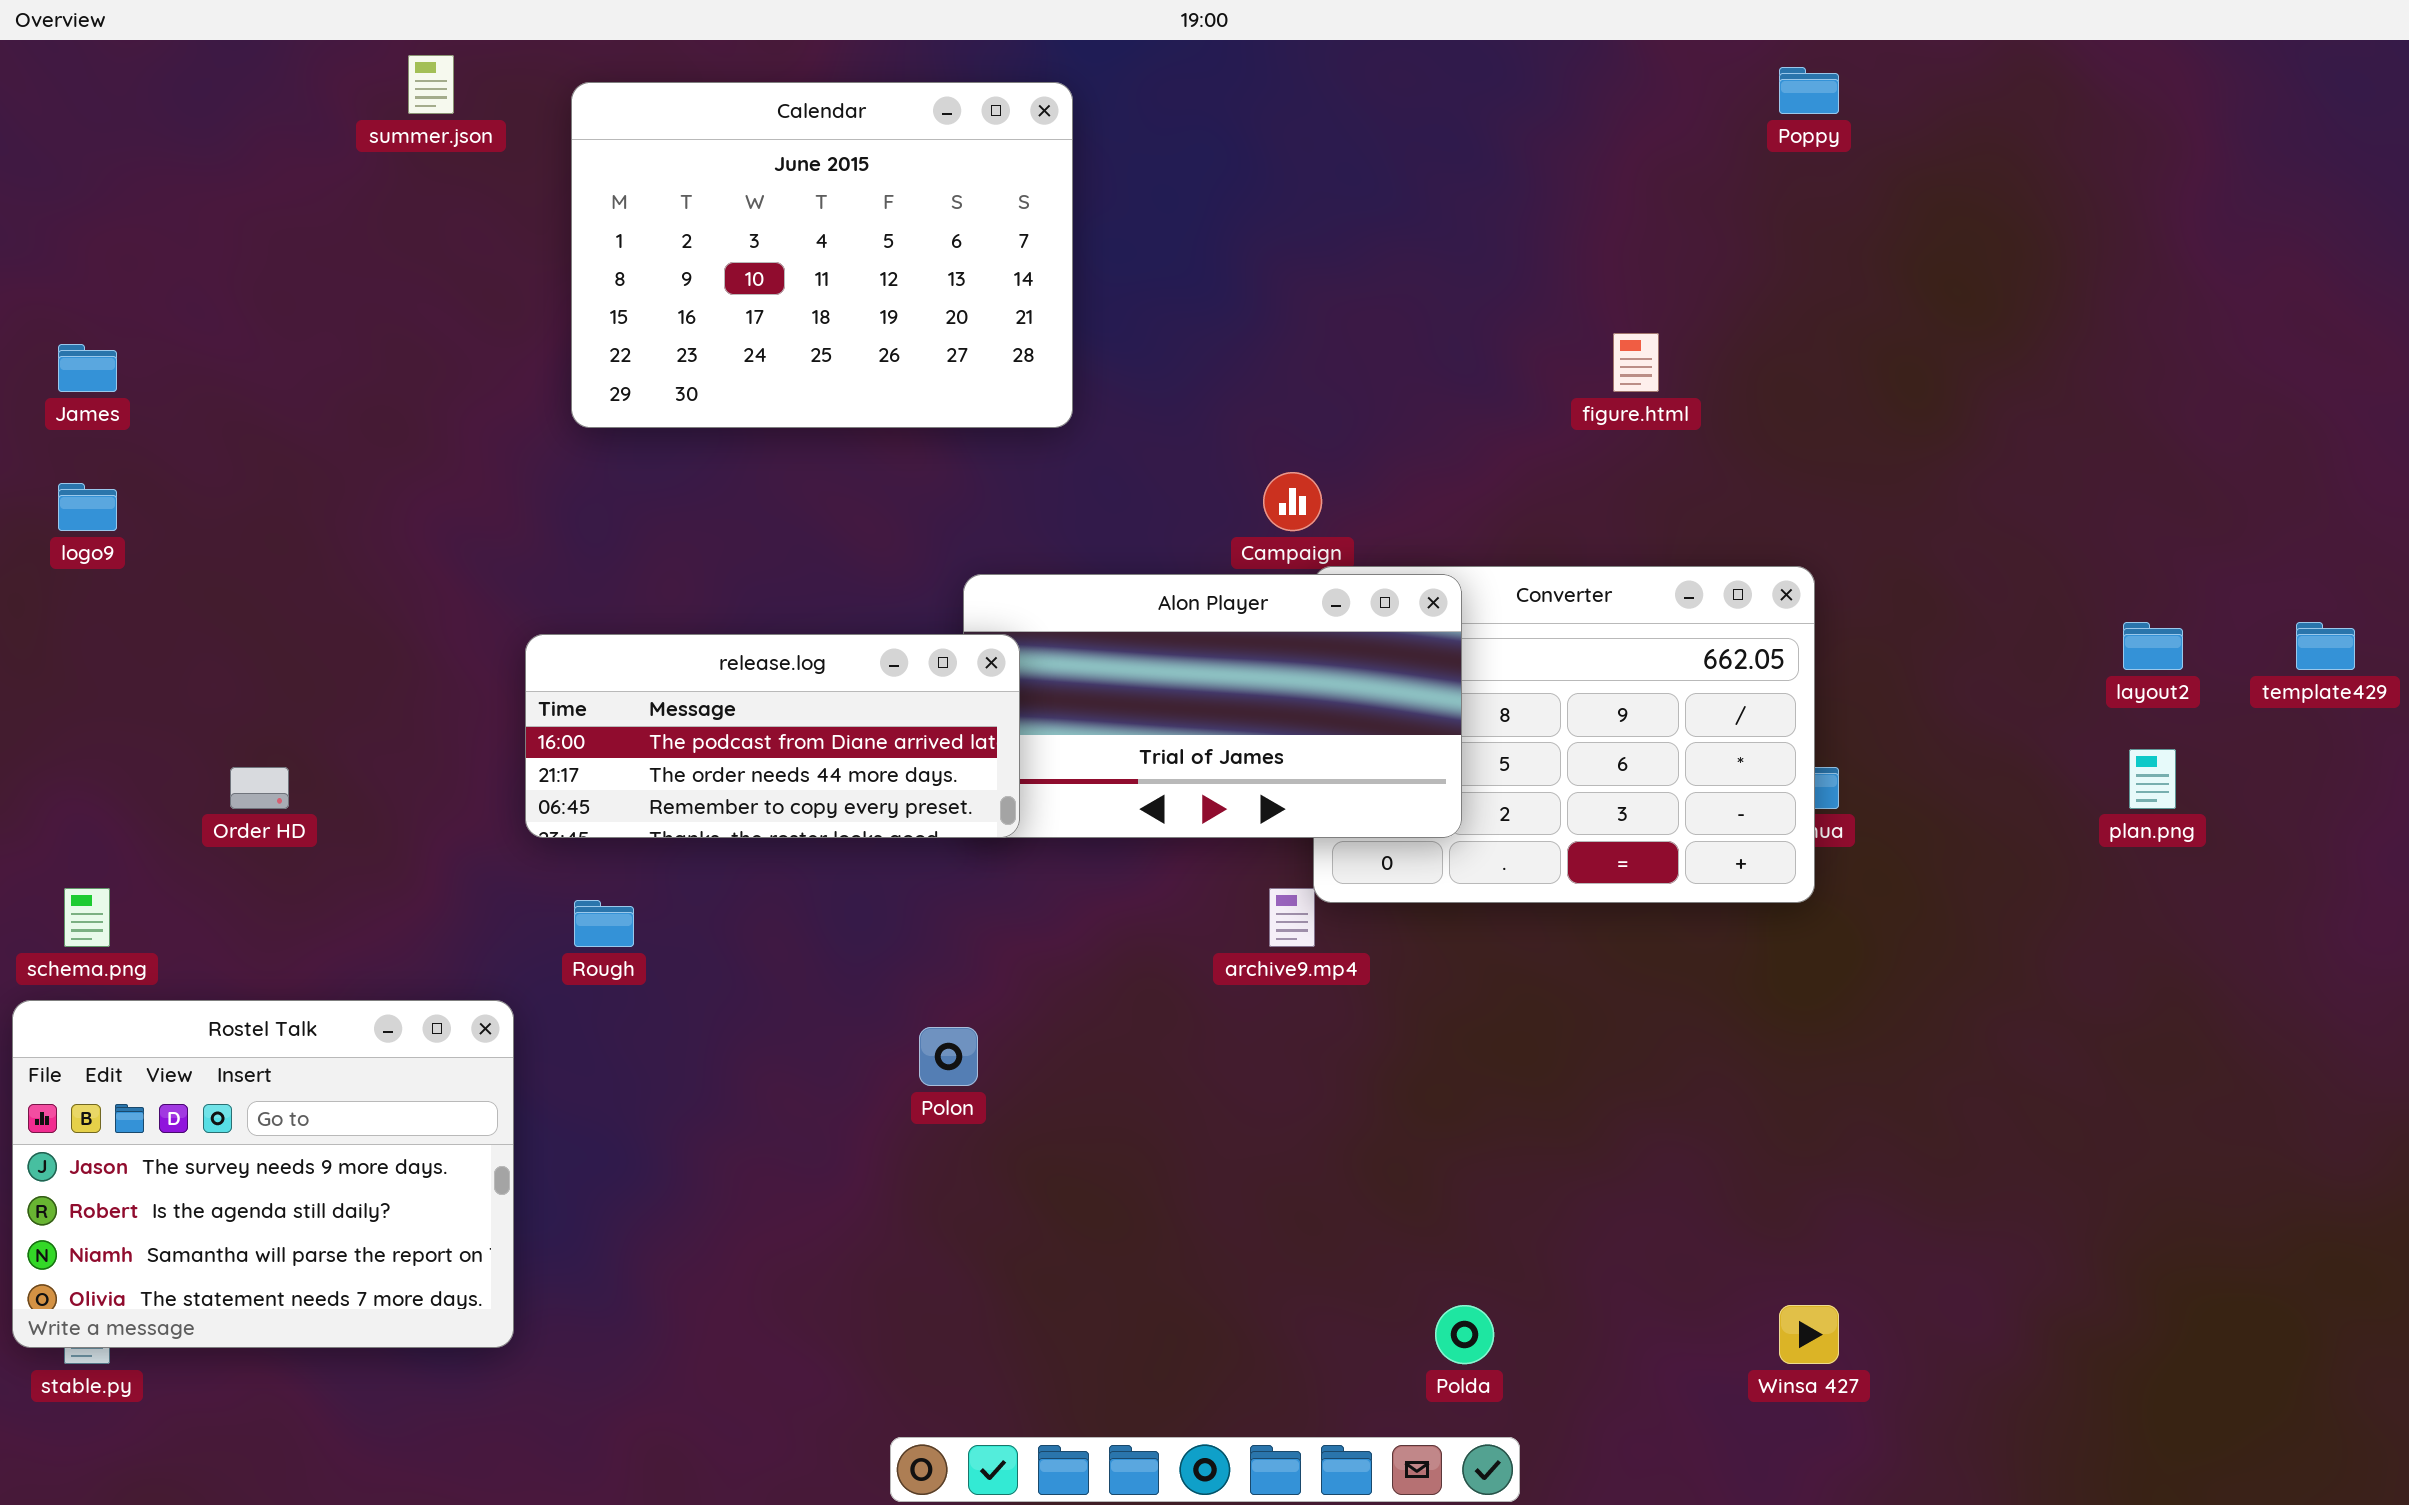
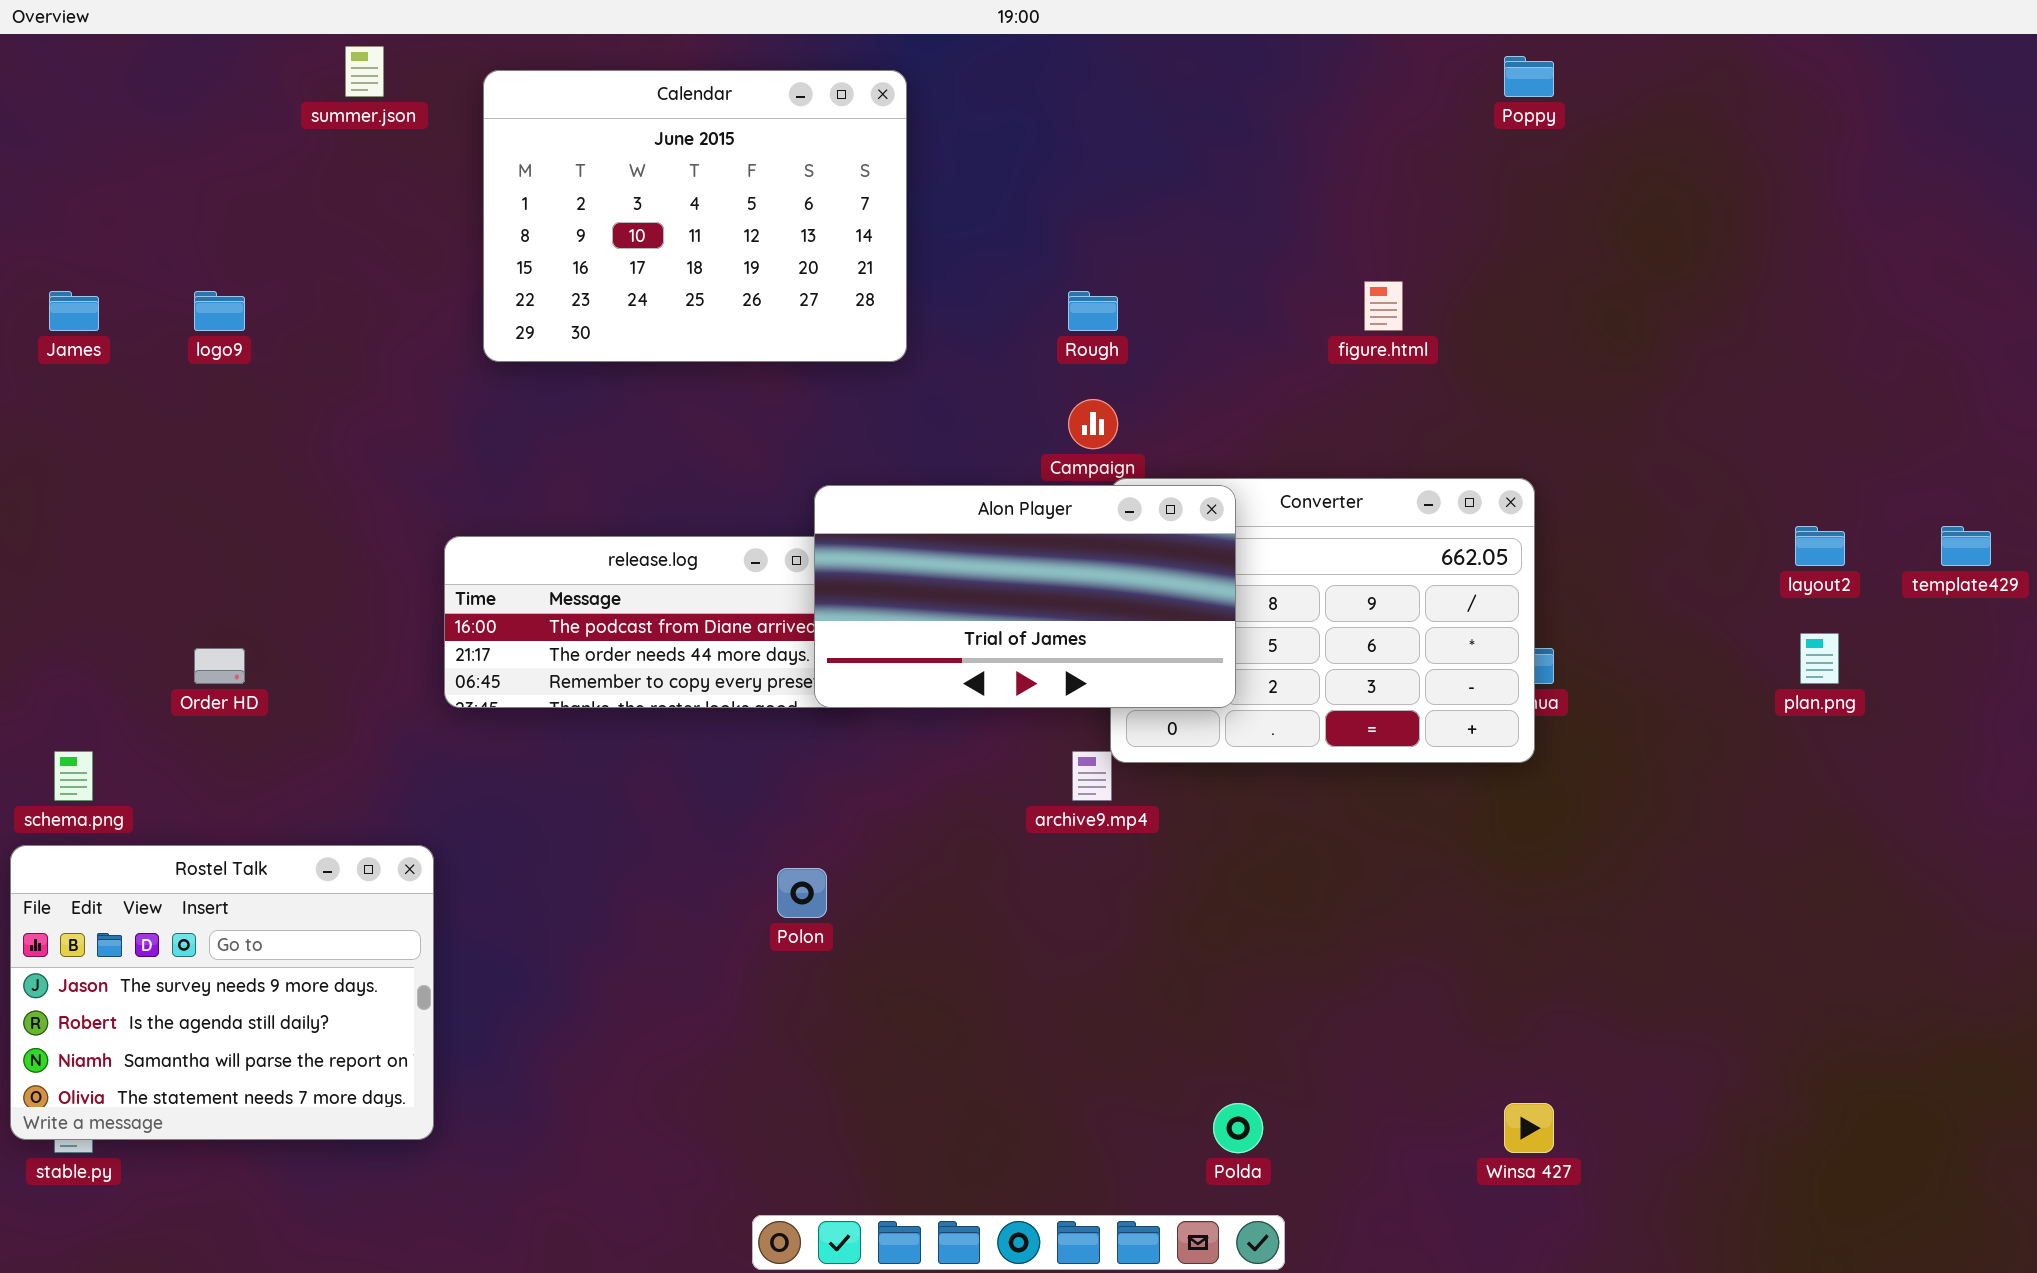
logo9: [58,483,117,531] -> [194,291,245,331], moved
Alon Player: [963,574,1462,838] -> [814,485,1236,708], raised
Rough: [574,900,634,947] -> [1068,291,1118,331], moved

